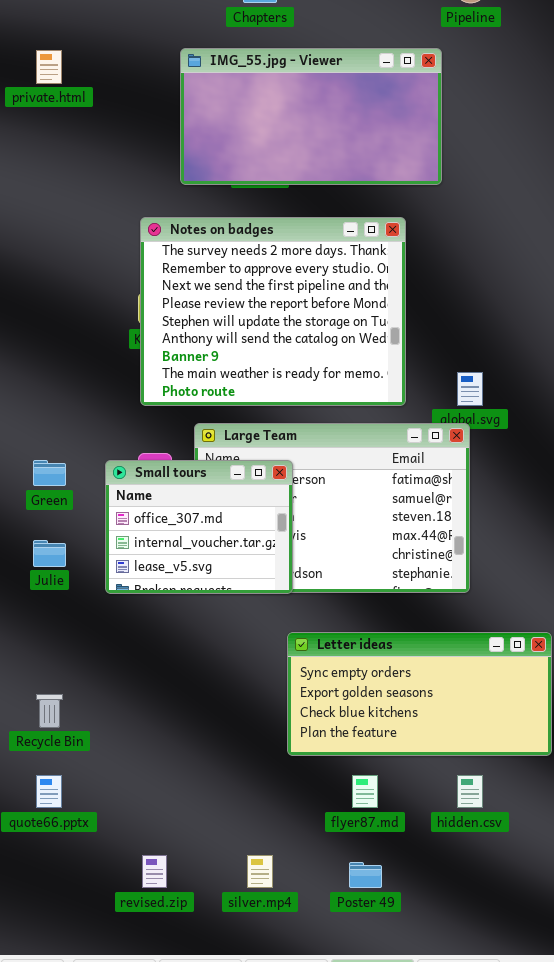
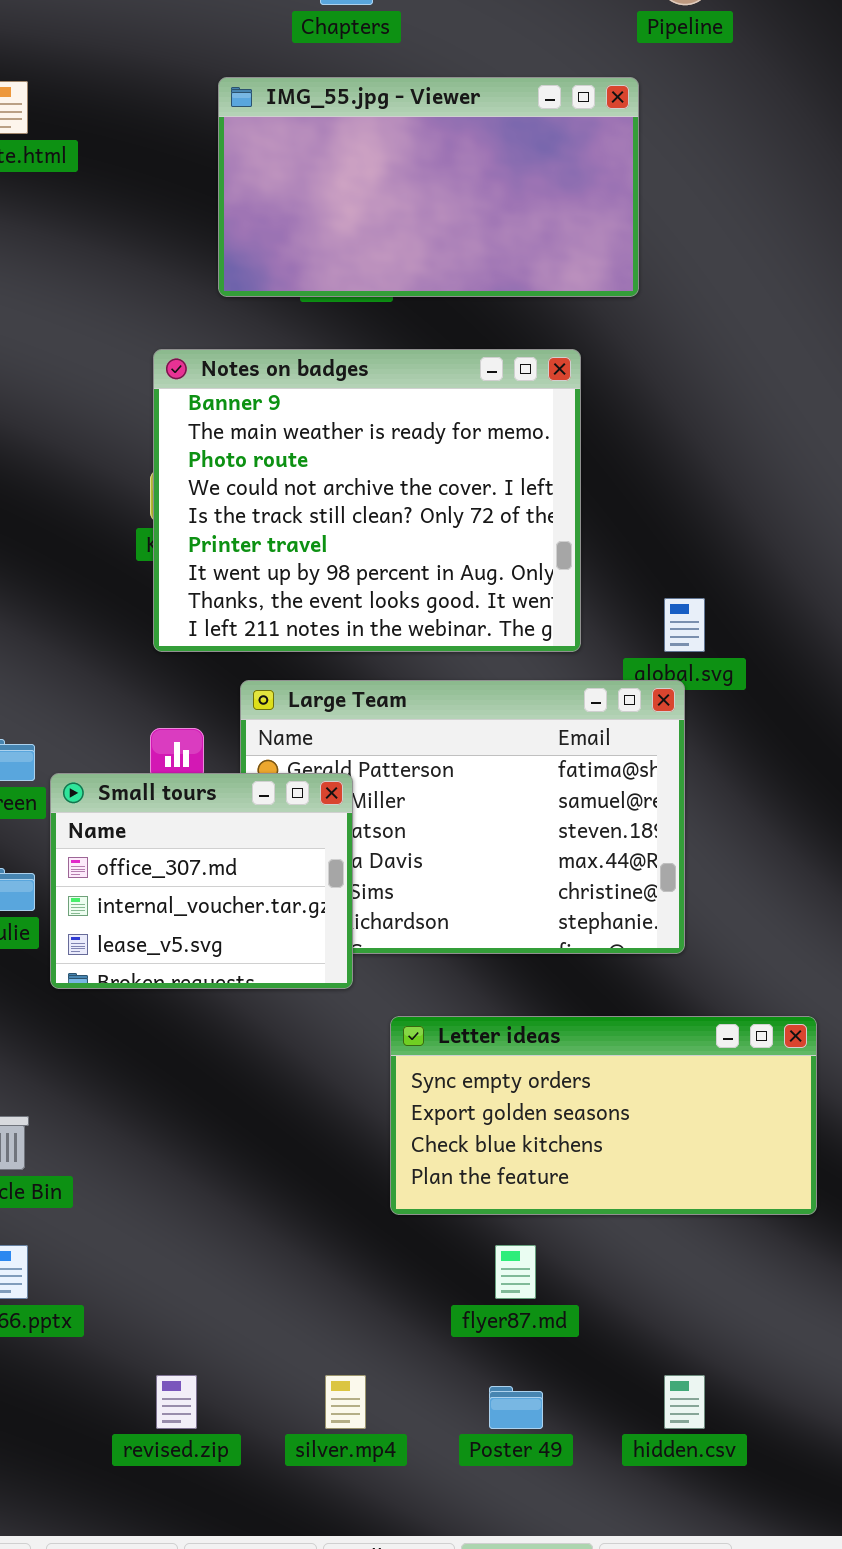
Notes on badges: [140,217,406,406] -> [153,349,581,652], scrolled down 6 rows
Small tours: [105,460,293,594] -> [50,773,353,989], moved
hidden.csv: [457,775,483,808] -> [664,1375,705,1429], moved

